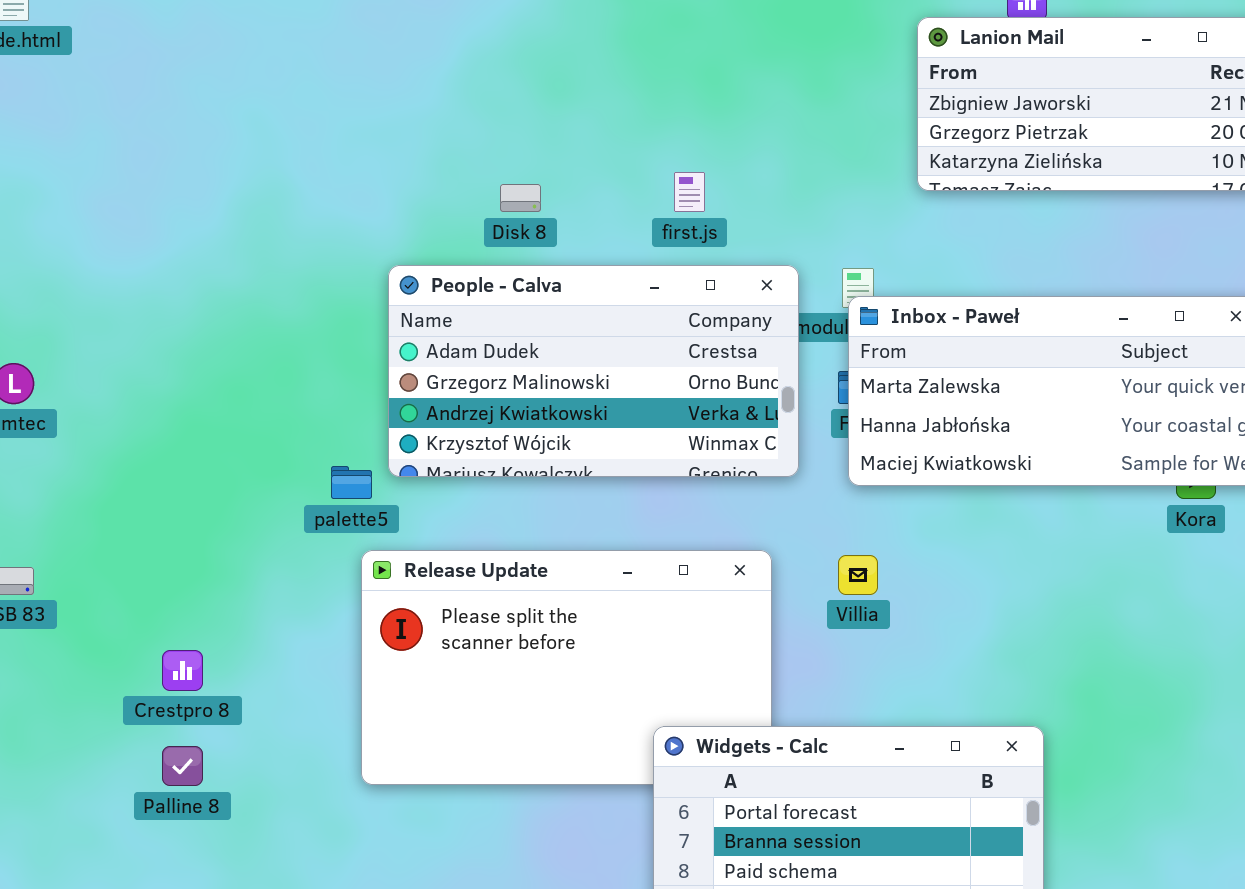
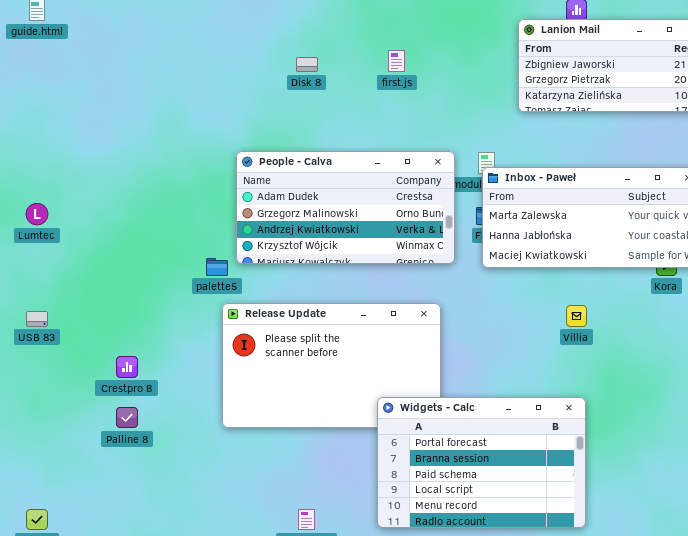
first.js: [674,172,705,212] -> [388,50,405,72], moved
Disk 8: [500,184,541,212] -> [296,57,318,72], moved
Villia: [838,555,878,595] -> [566,305,587,327], moved

